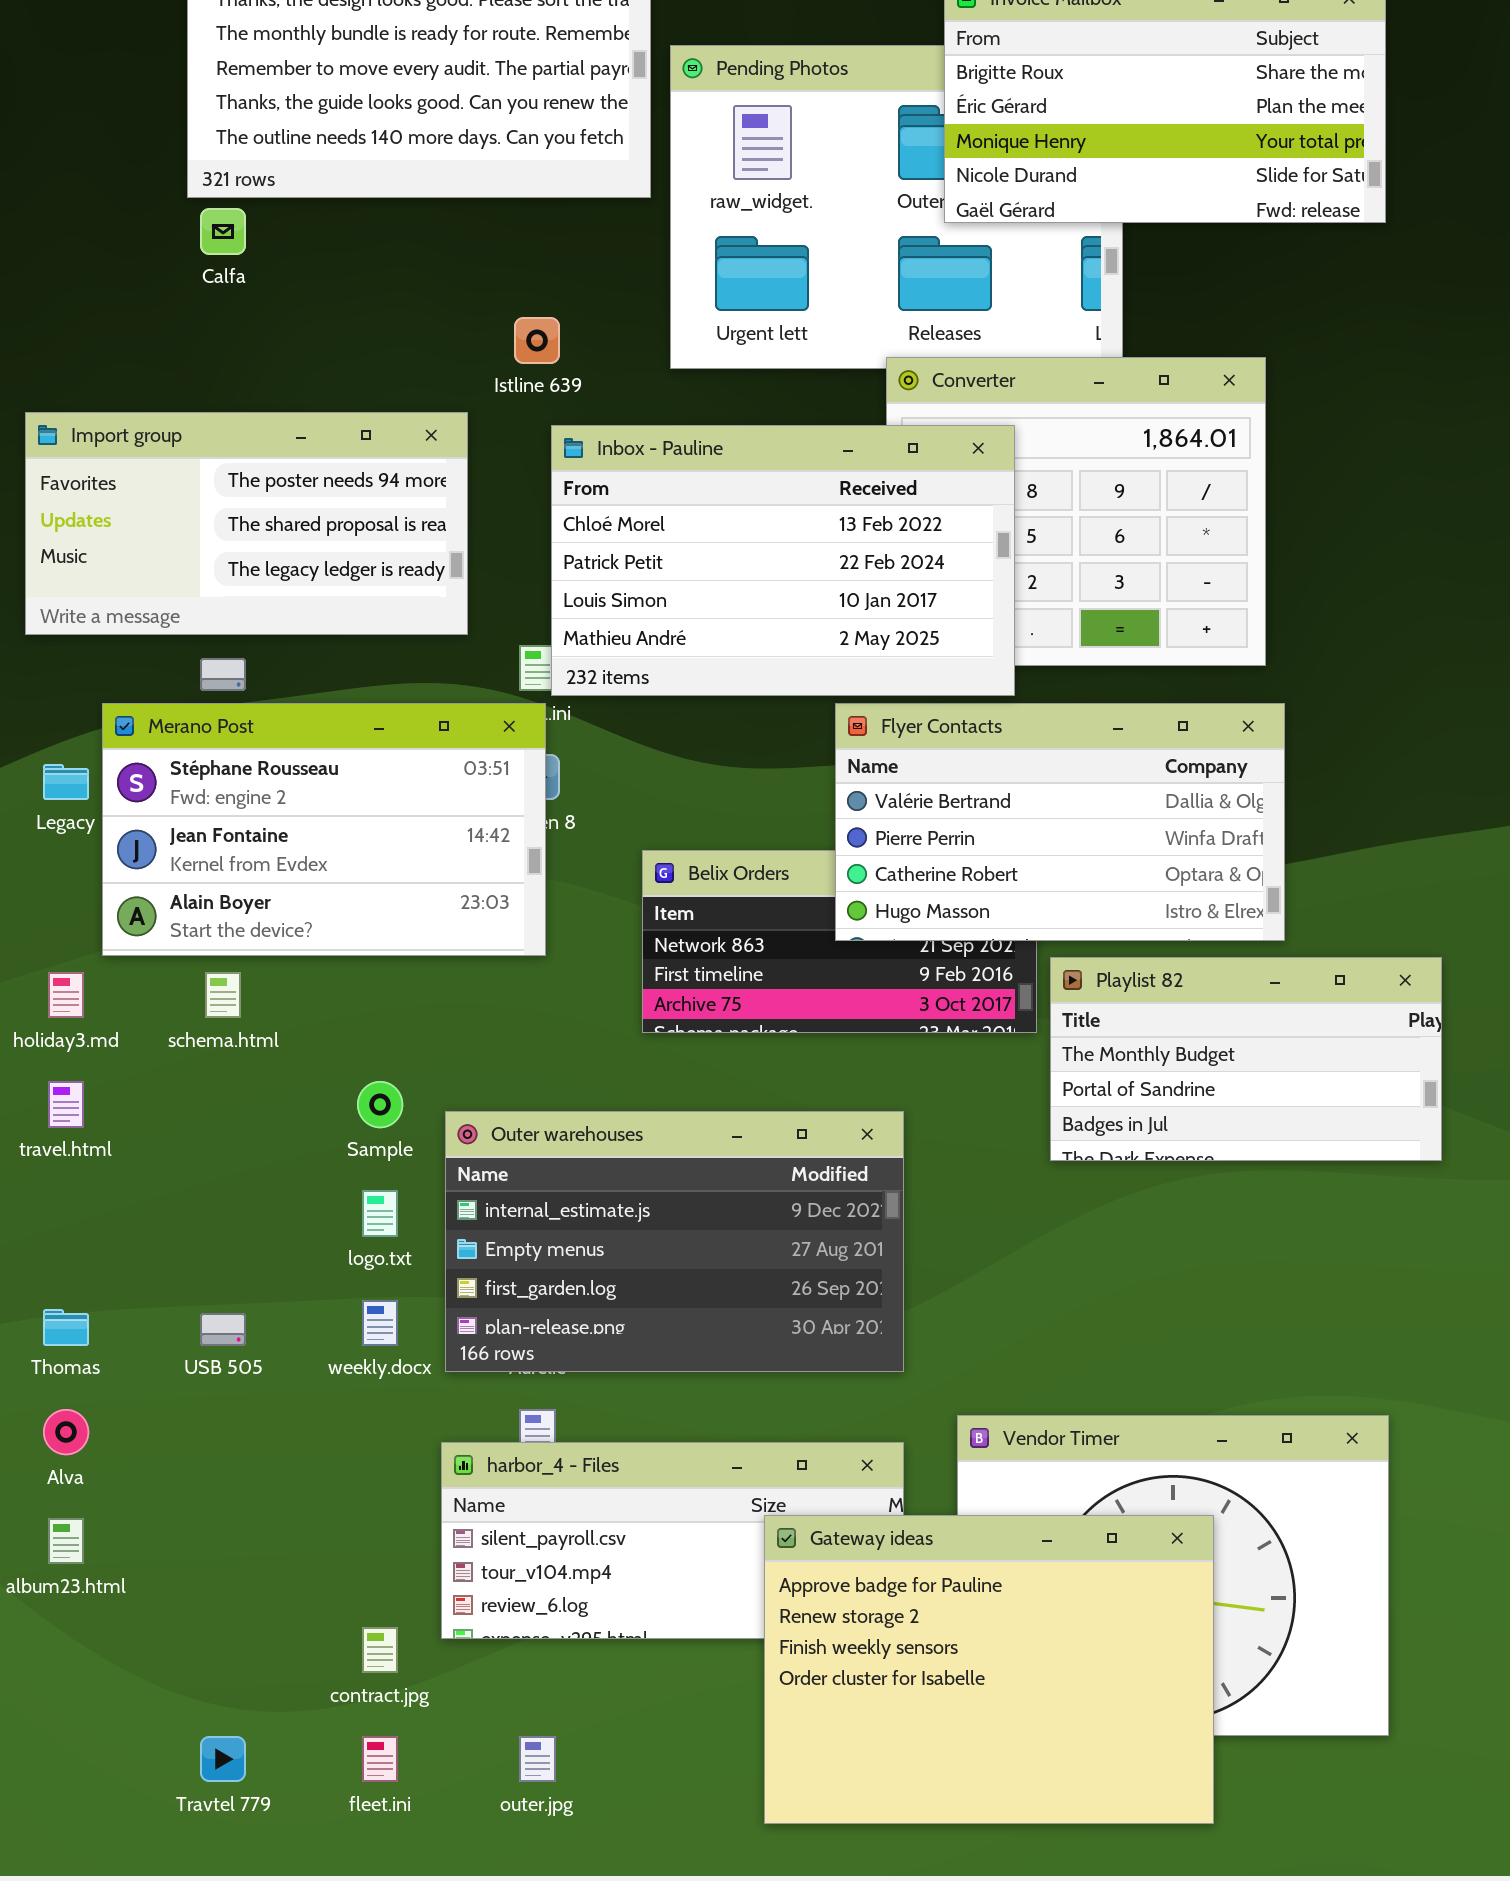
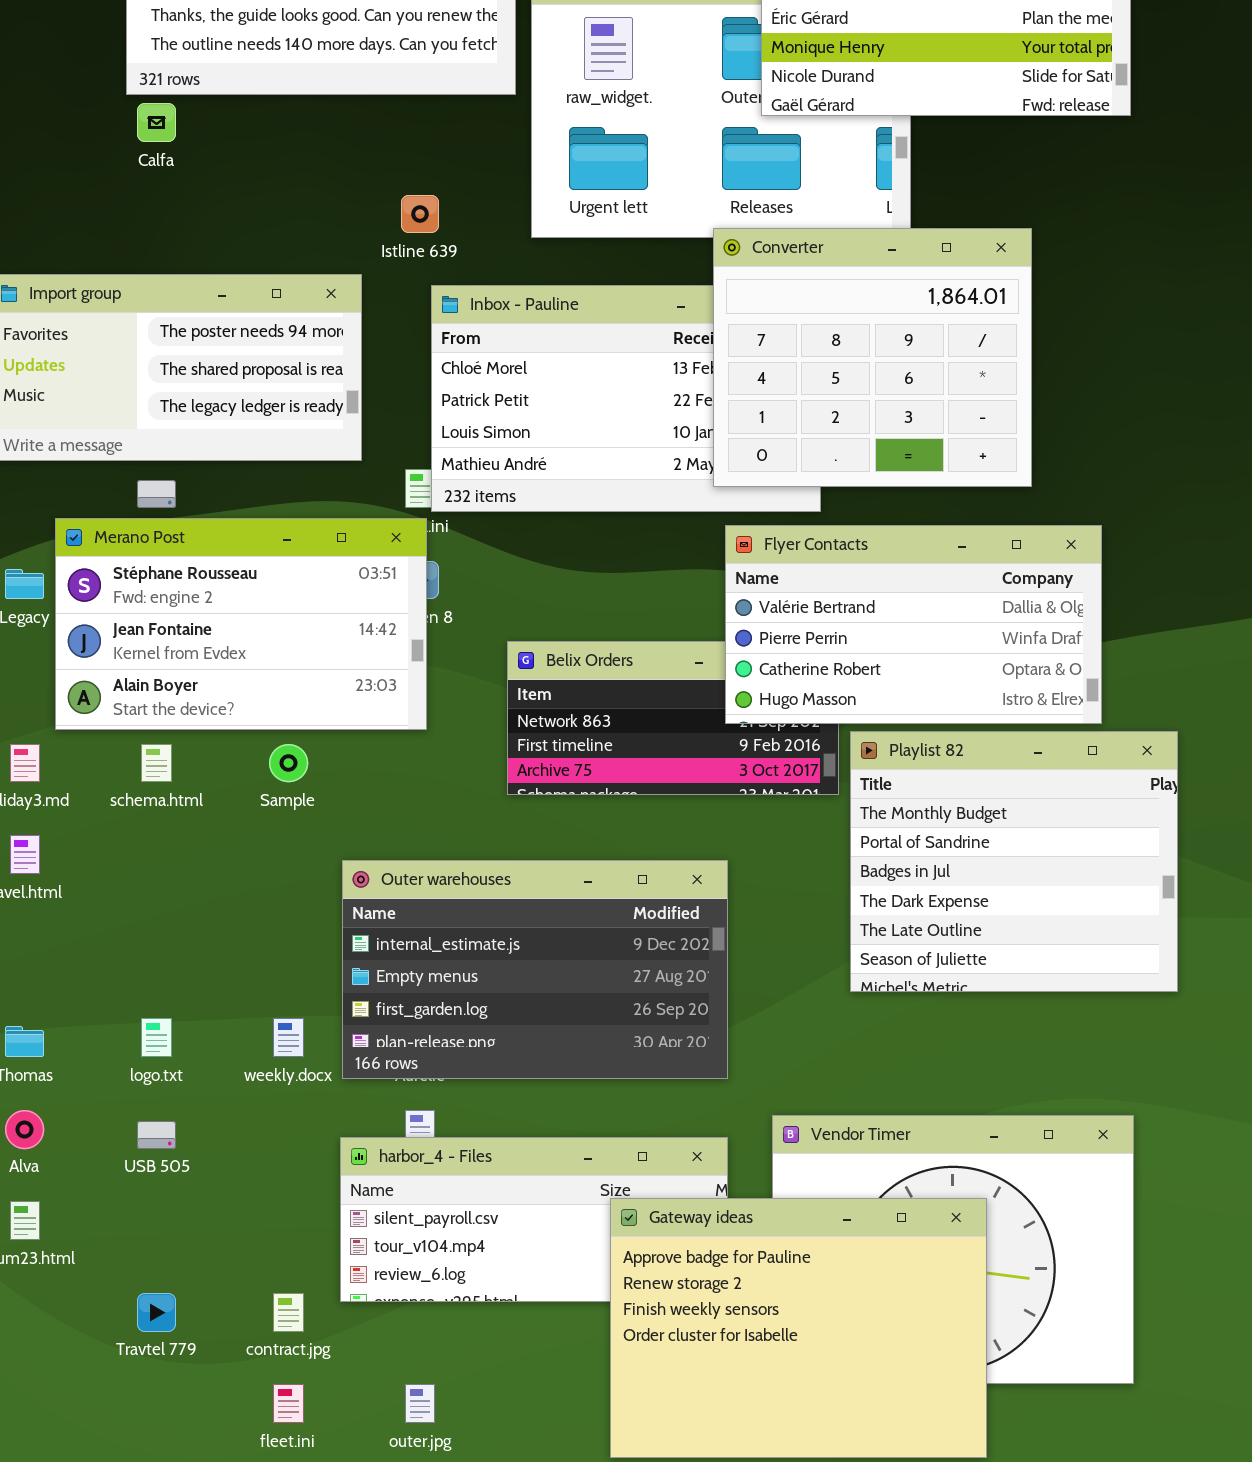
Converter: [886,357,1266,666] -> [713,228,1032,487], raised
Flyer Contacts: [835,703,1285,941] -> [725,525,1102,724], moved
Playlist 82: [1050,957,1442,1161] -> [850,731,1178,992], resized
Sample: [357,1081,403,1128] -> [269,744,308,782], moved
logo.txt: [362,1190,398,1237] -> [141,1018,172,1057], moved
USB 505: [200,1313,246,1346] -> [137,1121,176,1149], moved
Travtel 779: [200,1736,246,1782] -> [137,1293,176,1332], moved

